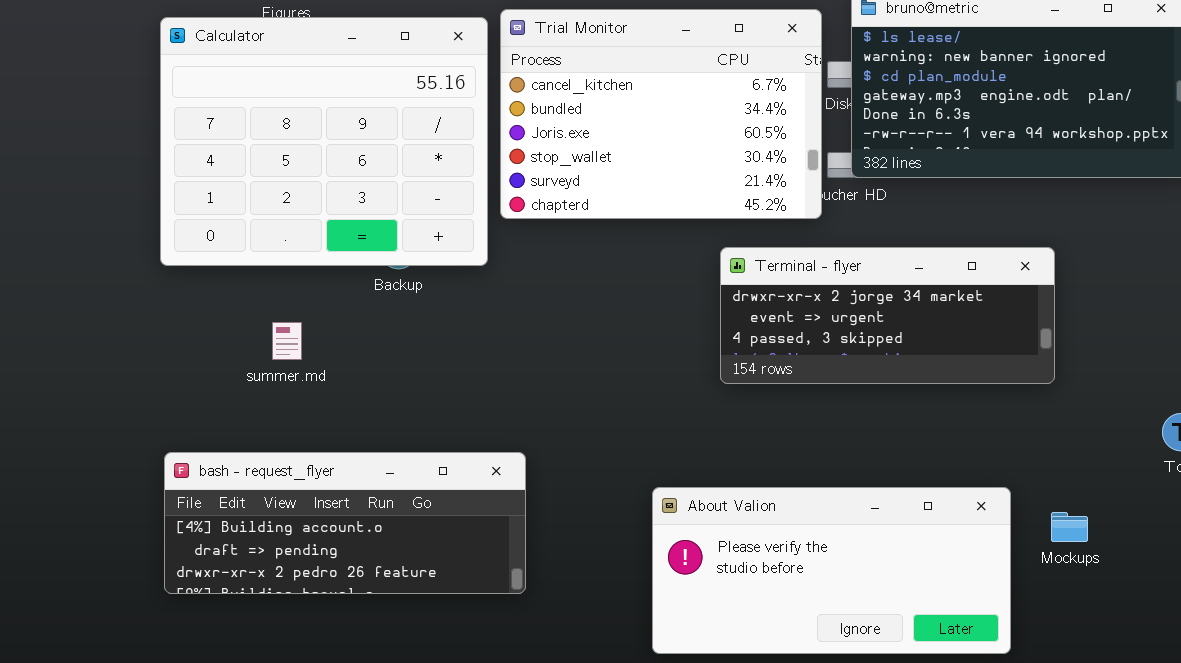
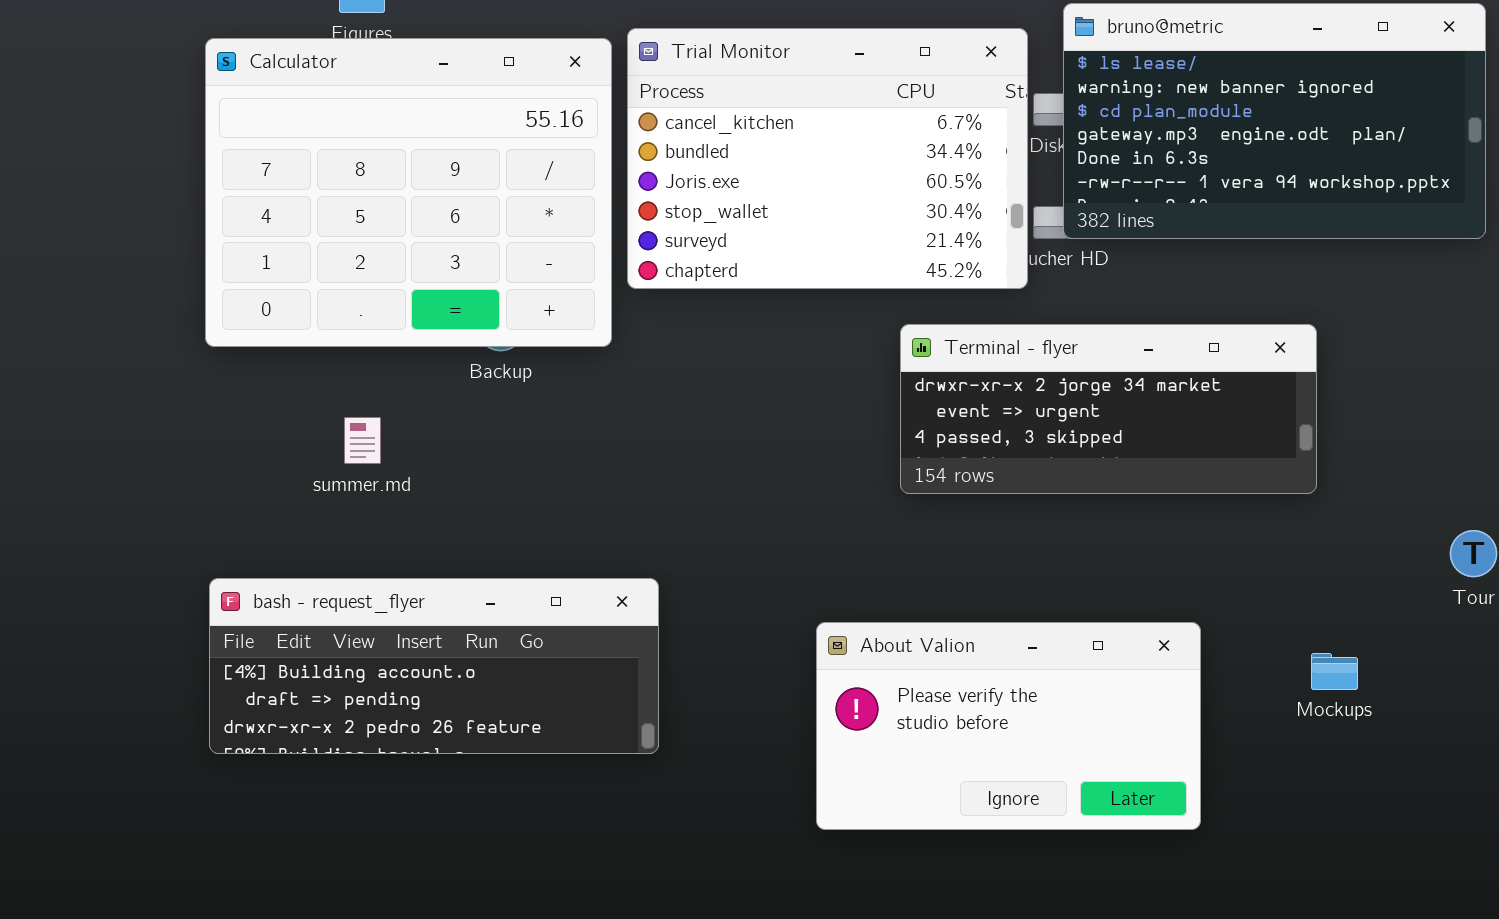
About Valion: [652,487,1011,654] -> [816,622,1201,830], resized

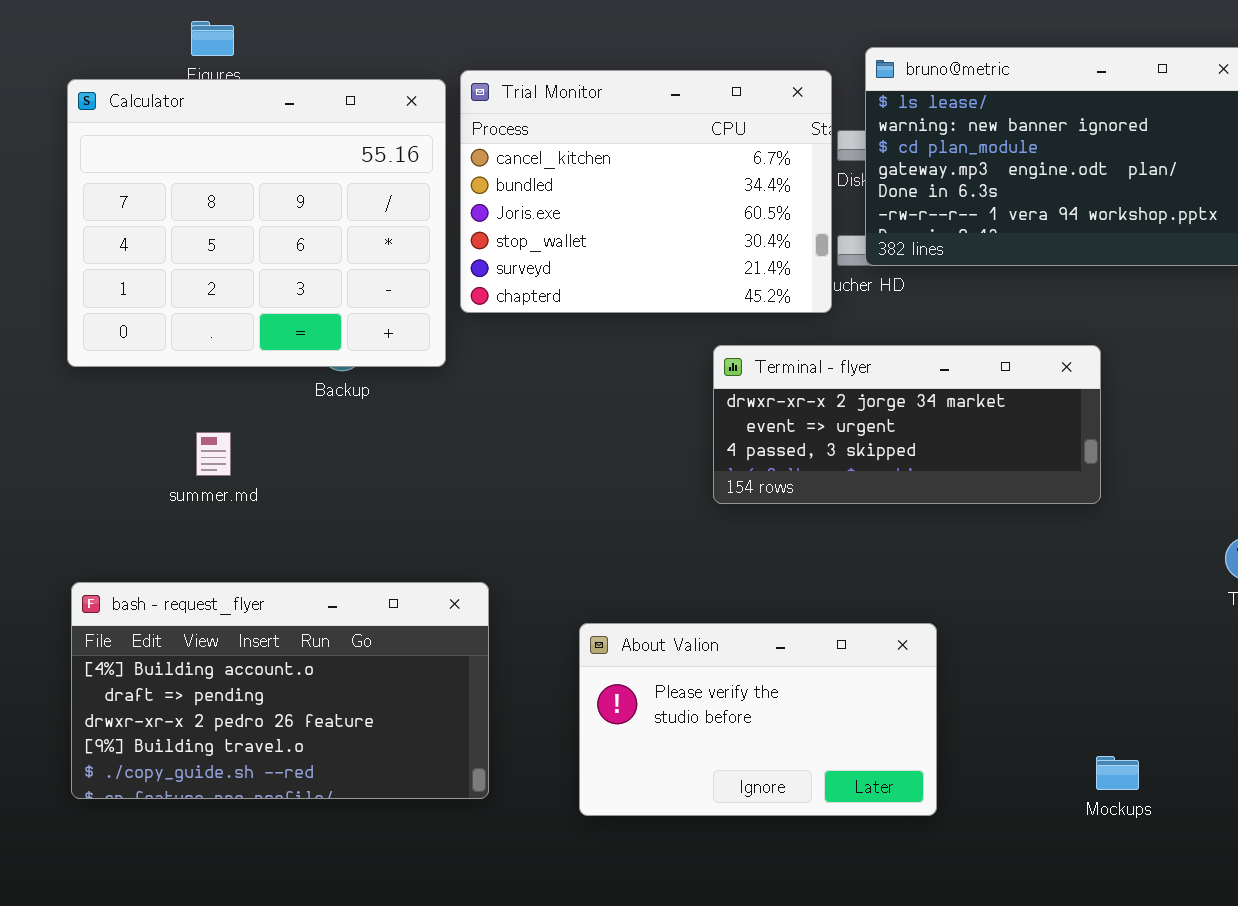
bash - request_flyer: [209,578,659,754] -> [71,582,489,799], resized
About Valion: [816,622,1201,830] -> [579,623,937,816], moved
Mockups: [1311,653,1358,690] -> [1096,756,1139,790], moved

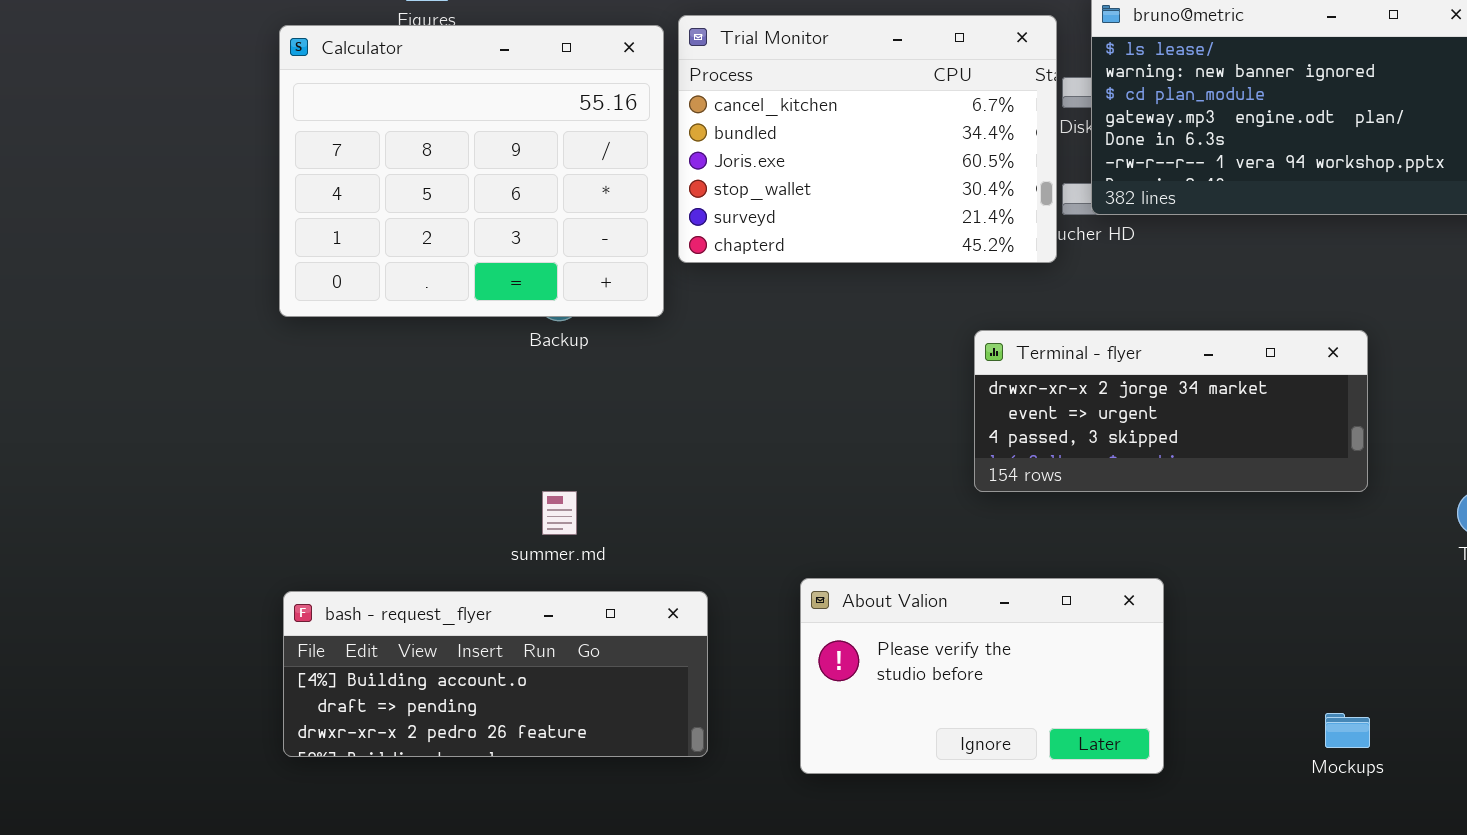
Terminal - flyer: [713,345,1101,504] -> [974,330,1368,492], moved
summer.md: [196,432,231,476] -> [542,491,577,535], moved
bash - request_flyer: [71,582,489,799] -> [283,591,708,757], resized

